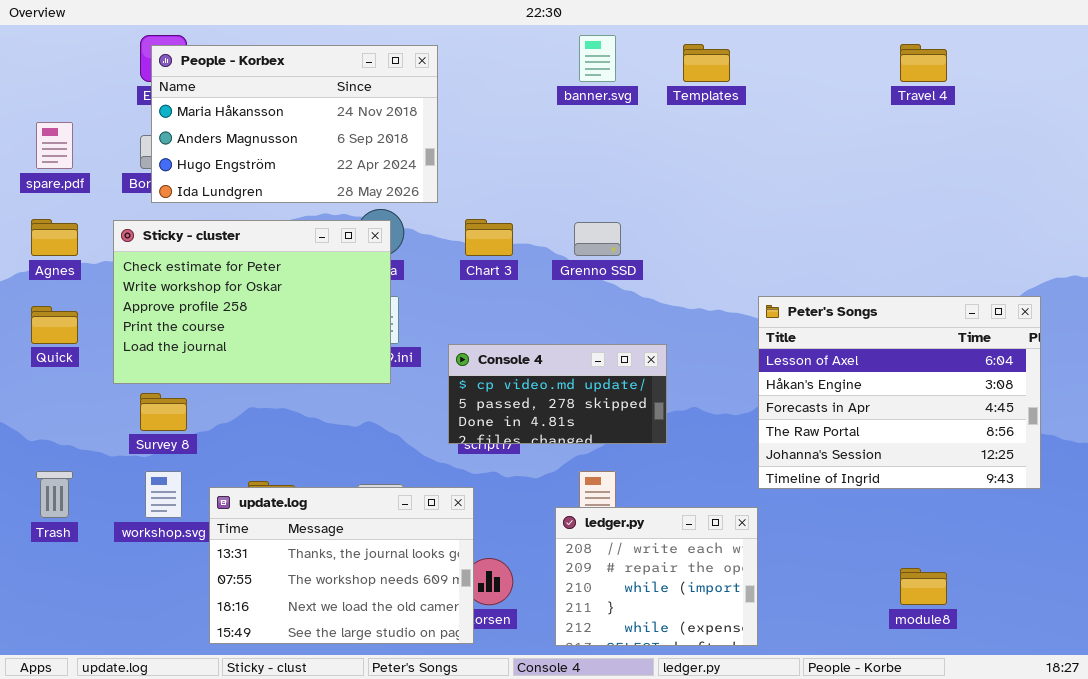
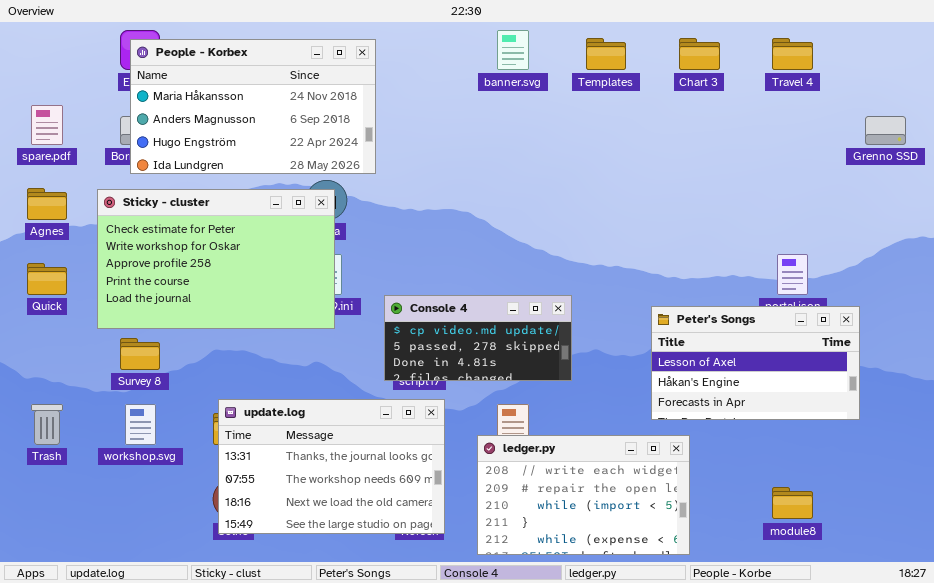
Chart 3: [465,219,513,256] -> [679,38,720,70], moved
Grenno SSD: [574,222,621,256] -> [865,116,906,145], moved
Peter's Songs: [758,296,1041,489] -> [651,306,860,420], resized
update.log: [209,487,474,644] -> [218,399,445,534], moved
ledger.py: [555,507,758,646] -> [477,435,690,555], resized

